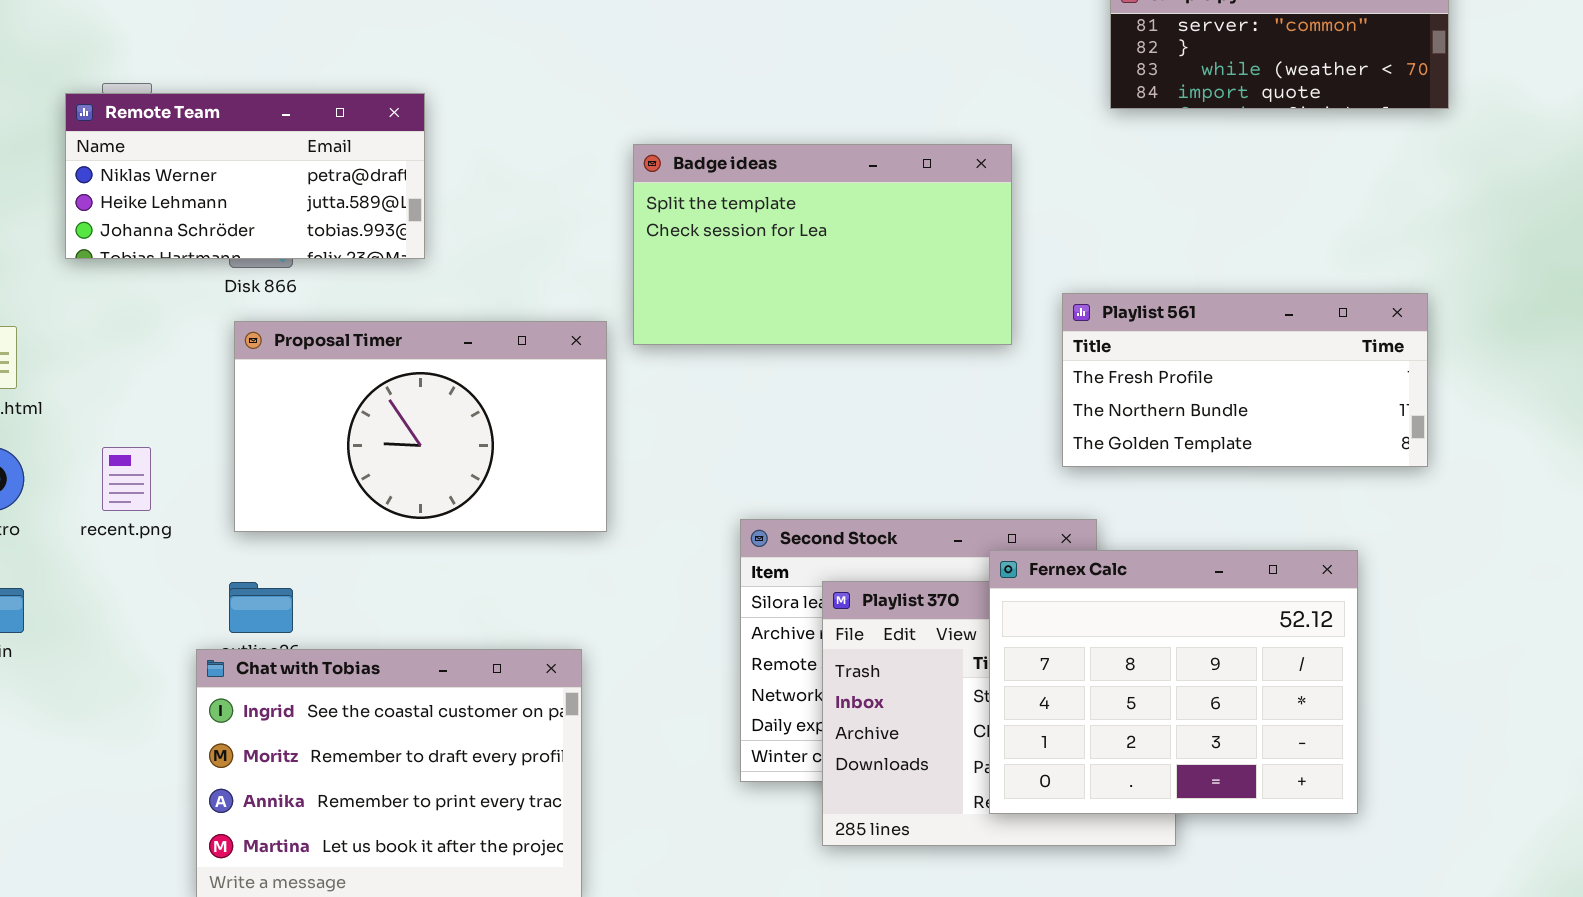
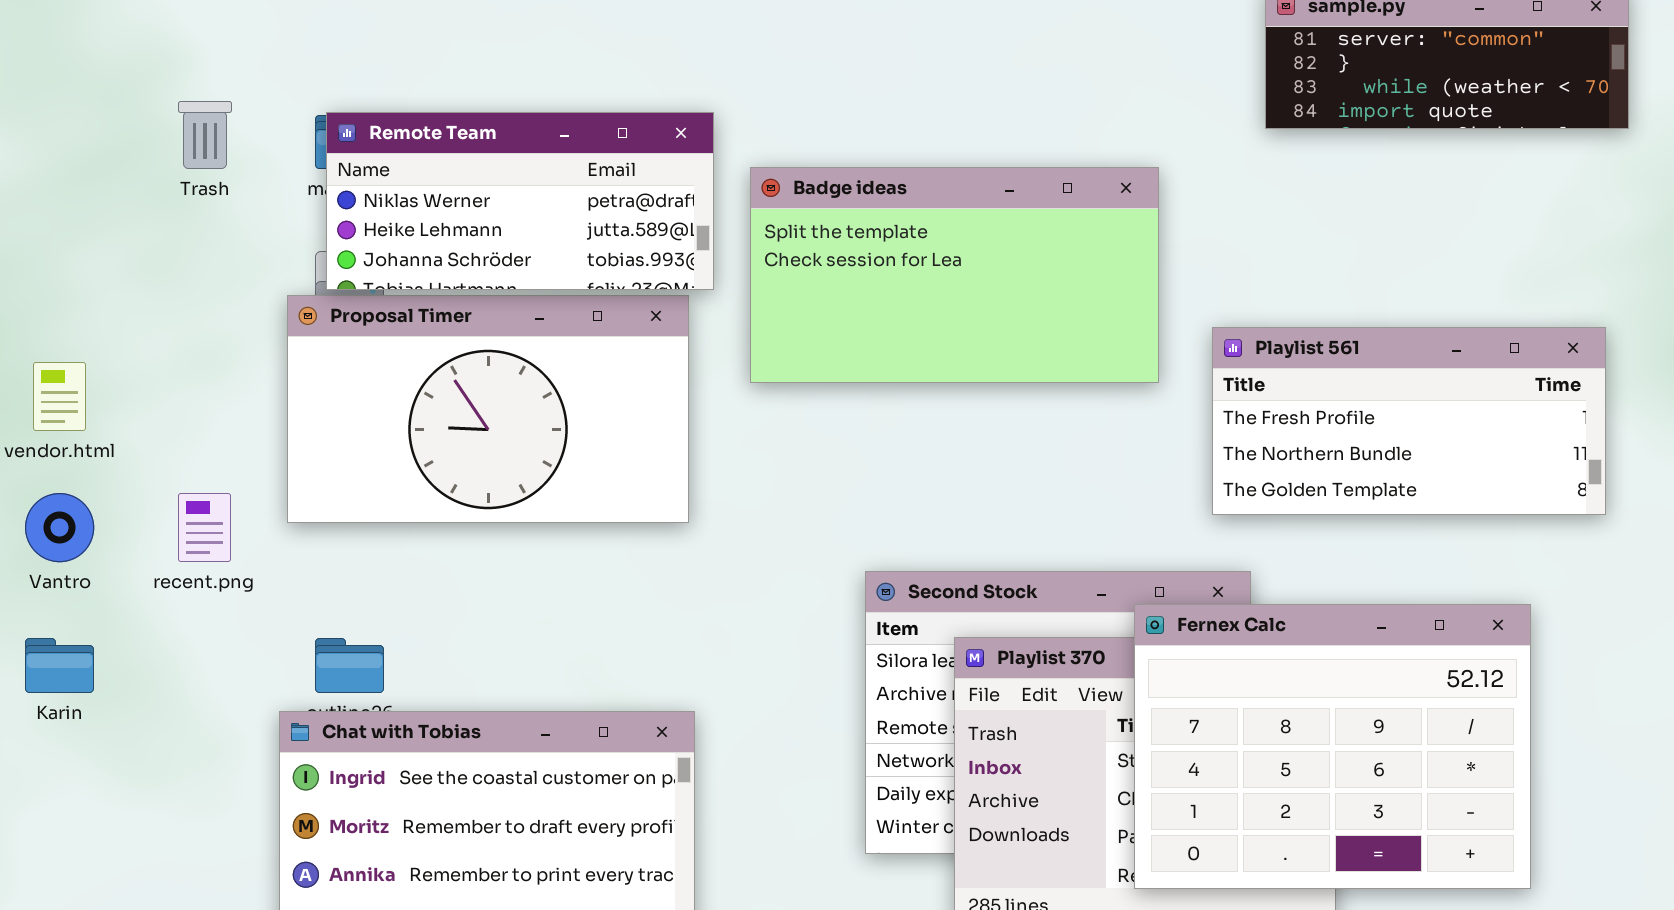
Remote Team: [65,93,425,259] -> [326,112,714,290], moved
Proposal Timer: [234,321,607,532] -> [287,295,689,523], moved

